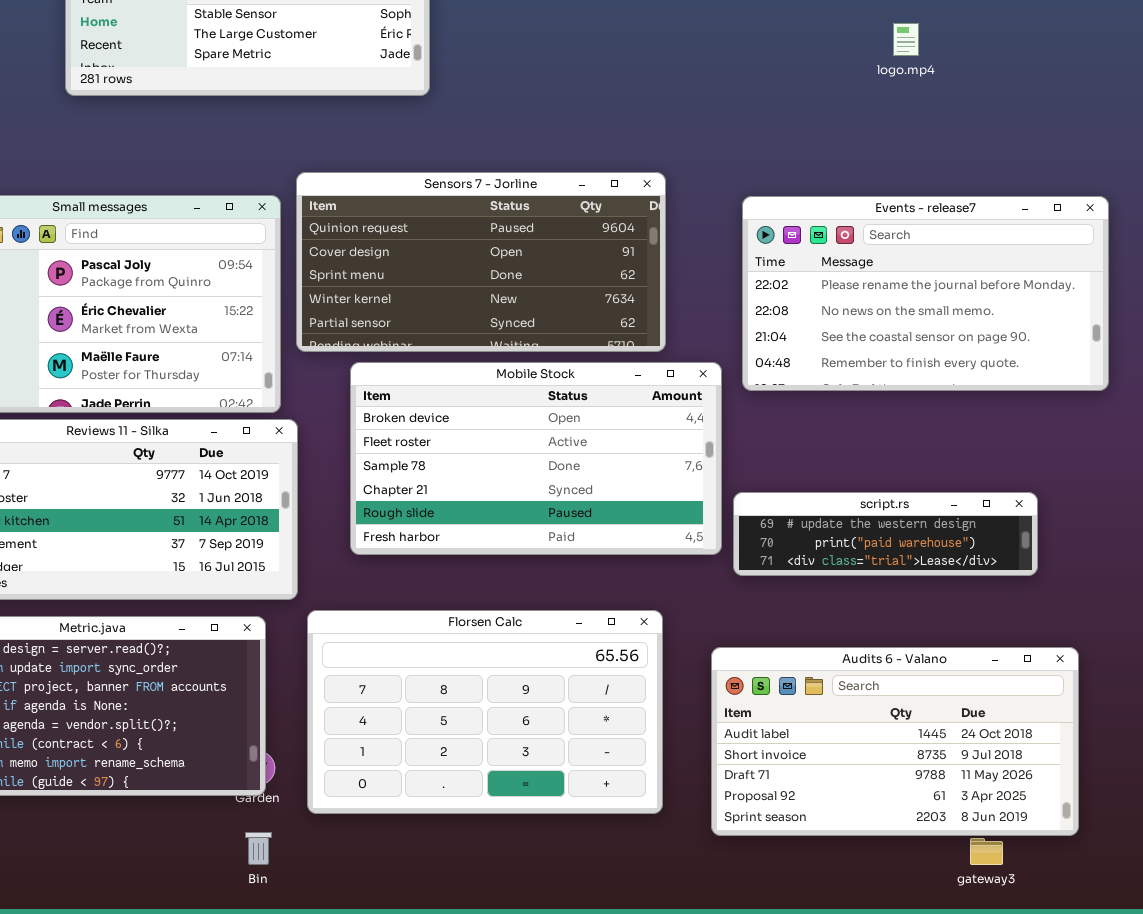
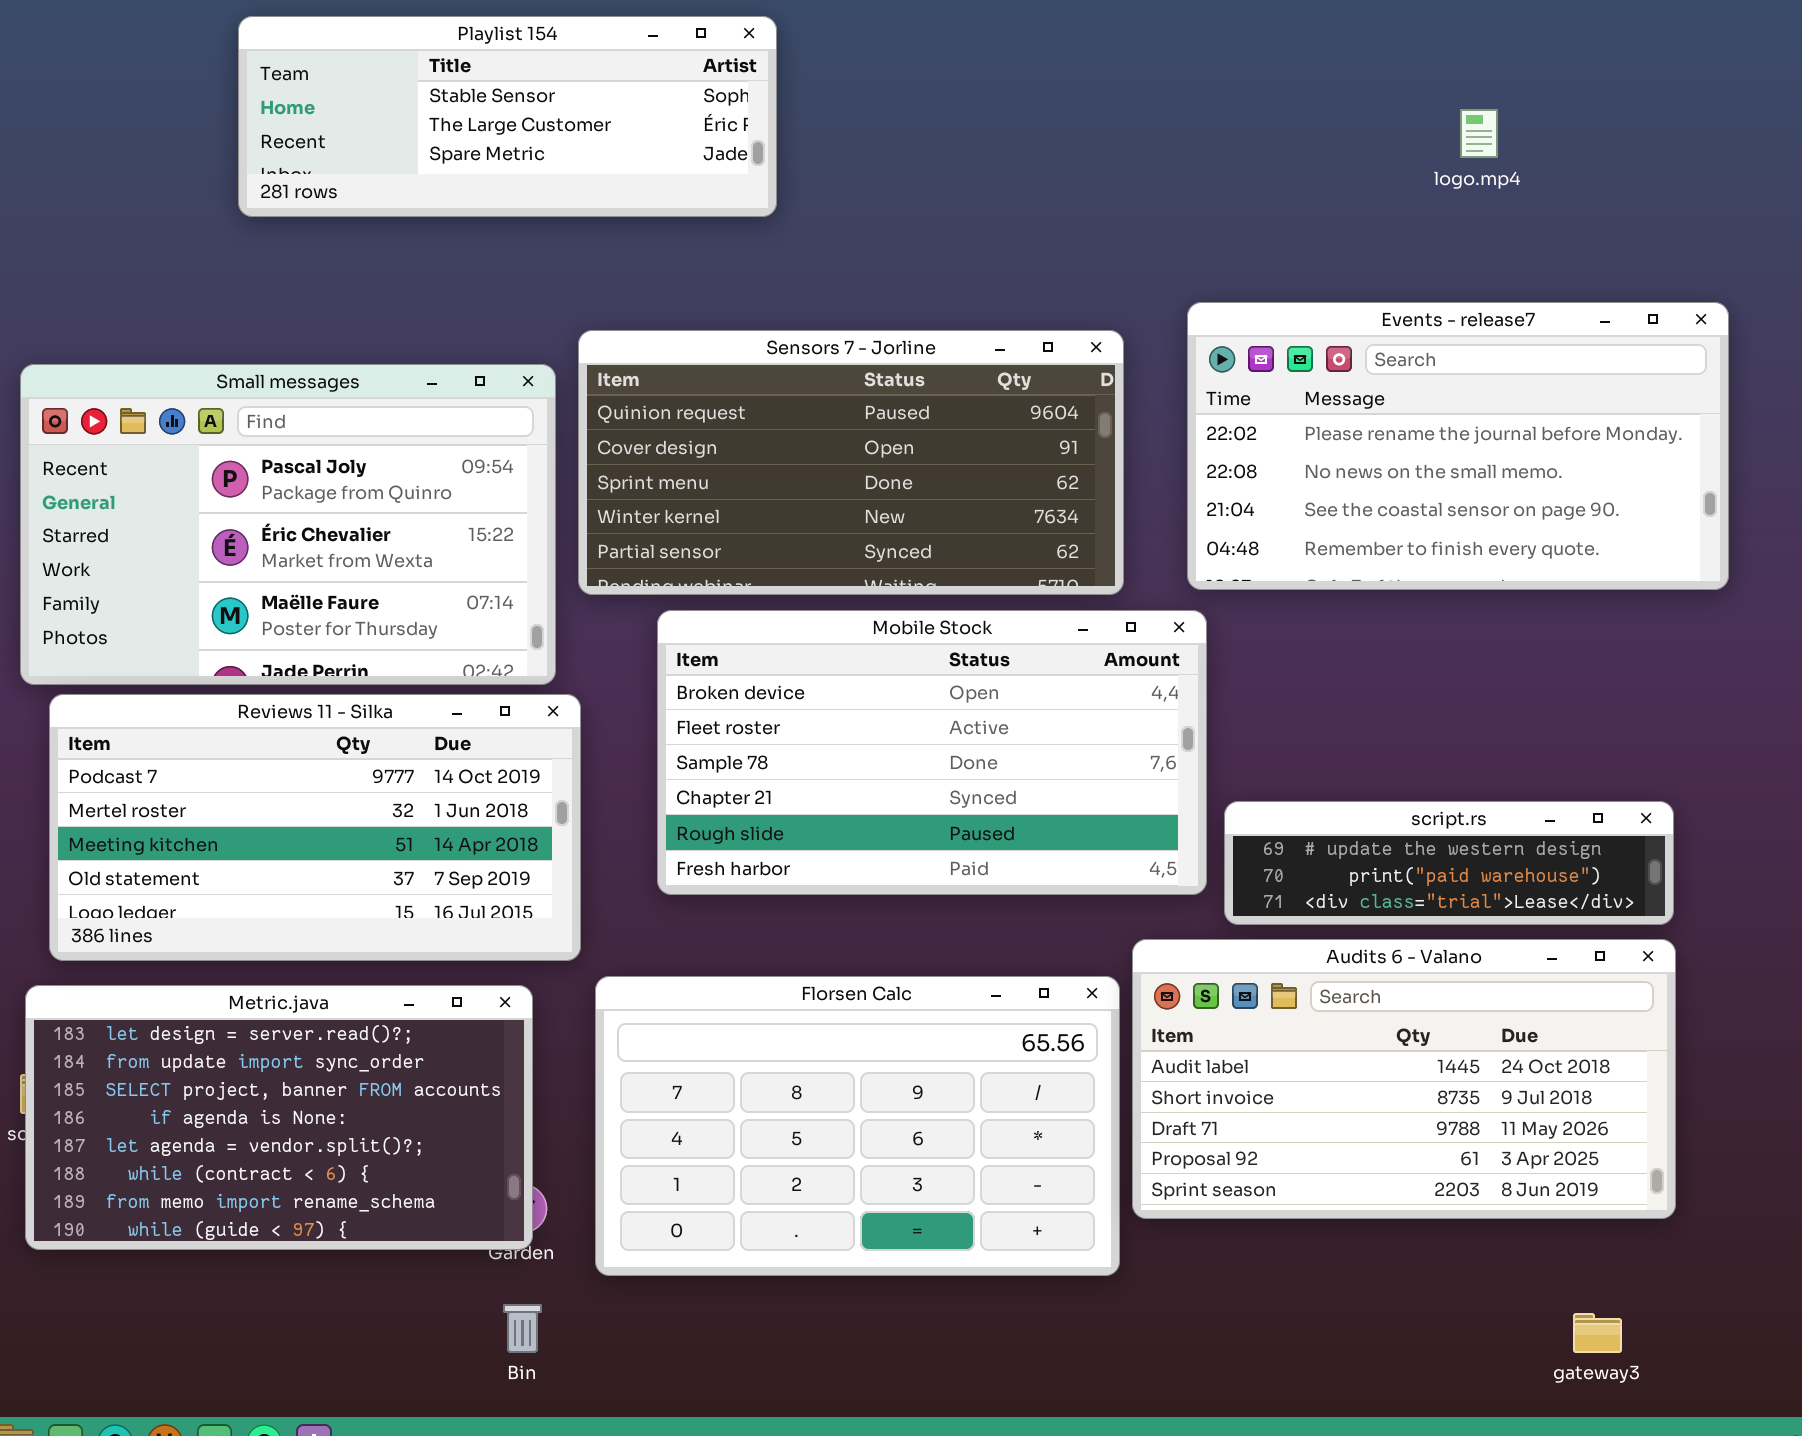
Events - release7: [742,196,1109,391] -> [1187,302,1729,590], moved
Audits 6 - Valano: [711,647,1079,836] -> [1132,939,1676,1219], moved

